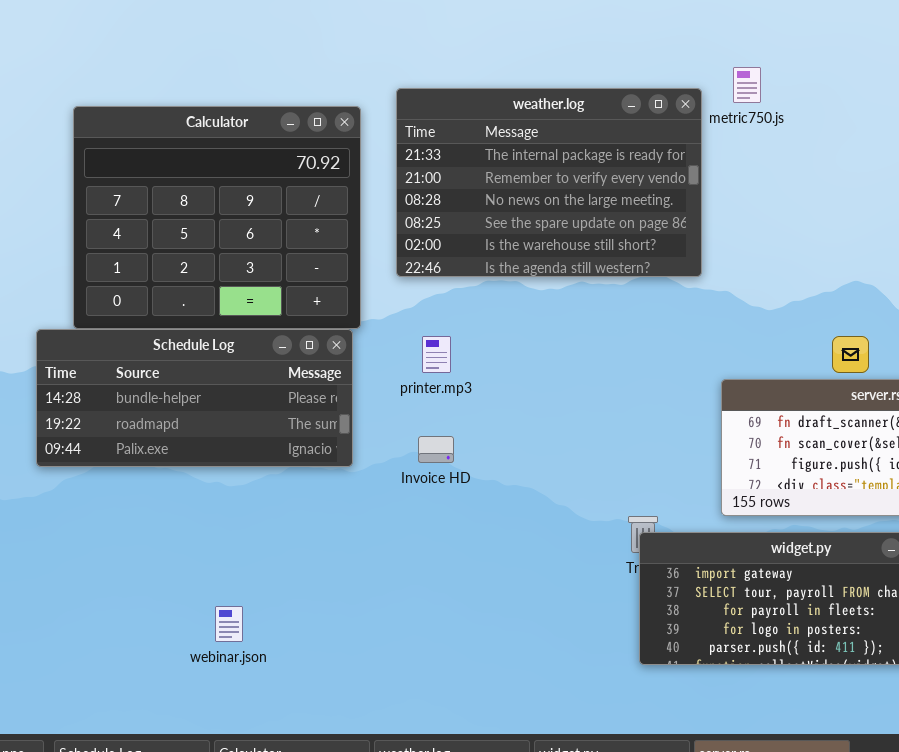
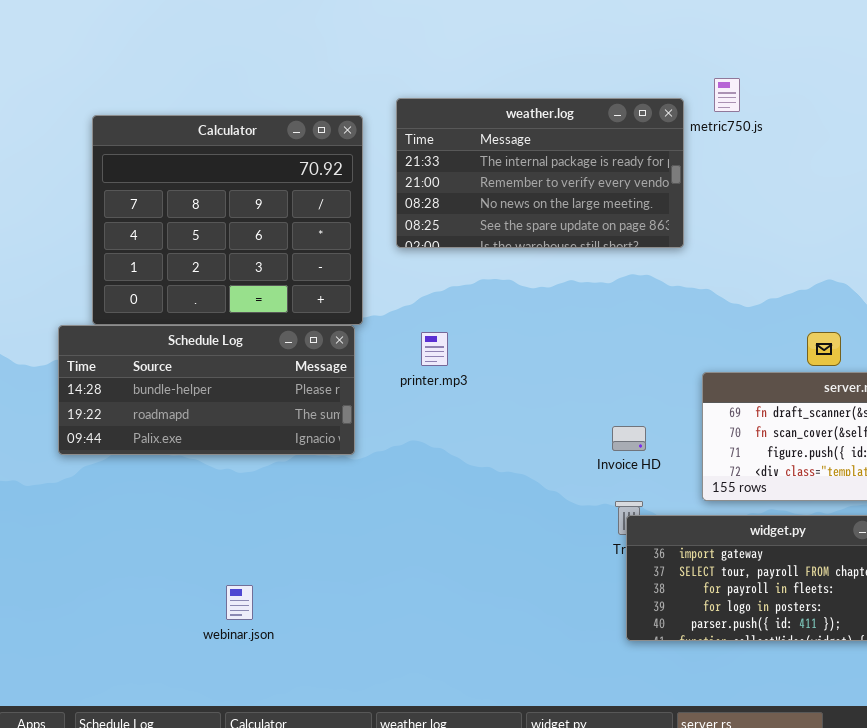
weather.log: [396,88,702,277] -> [396,98,684,248], resized
Invoice HD: [418,436,454,463] -> [612,426,646,451], moved

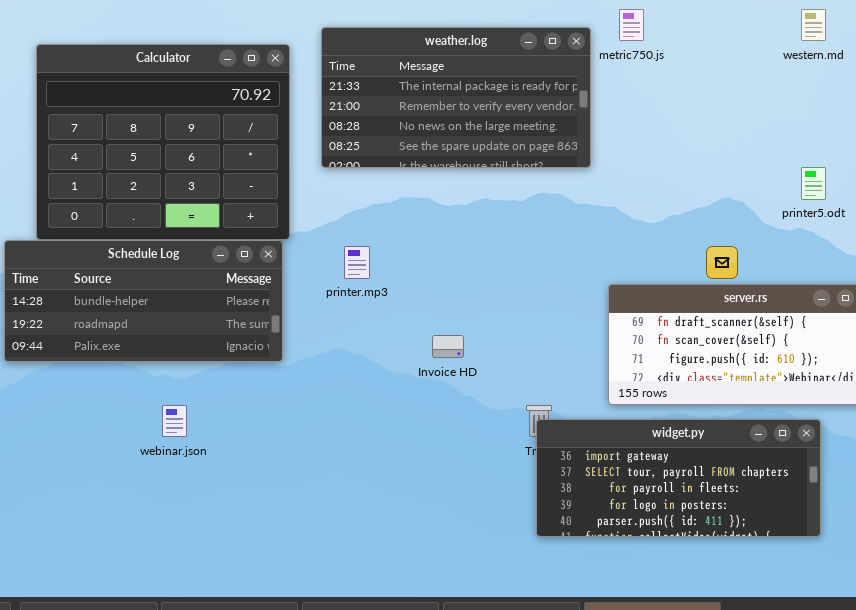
Invoice HD: [612,426,646,451] -> [432,335,464,358], moved
webinar.json: [226,585,253,620] -> [162,405,187,437], moved

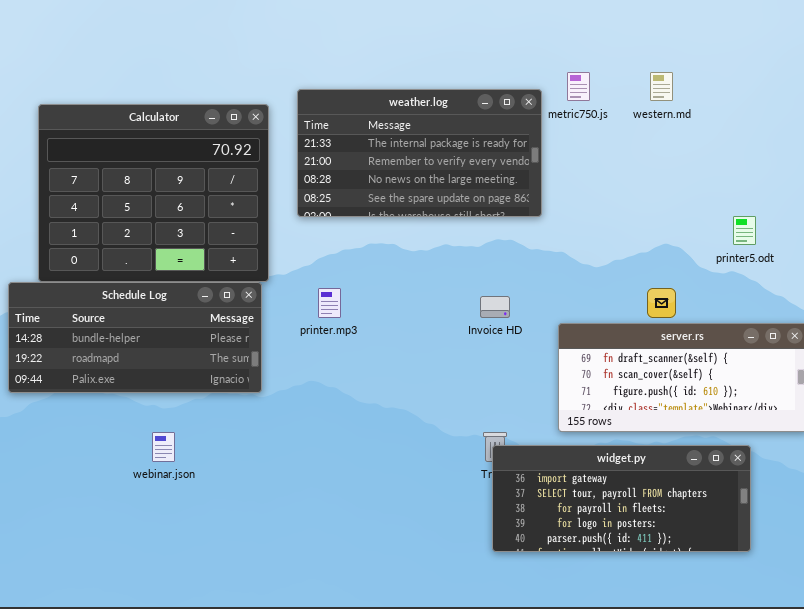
western.md: [801,9,826,41] -> [650,72,673,101], moved
Invoice HD: [432,335,464,358] -> [480,296,510,318], moved

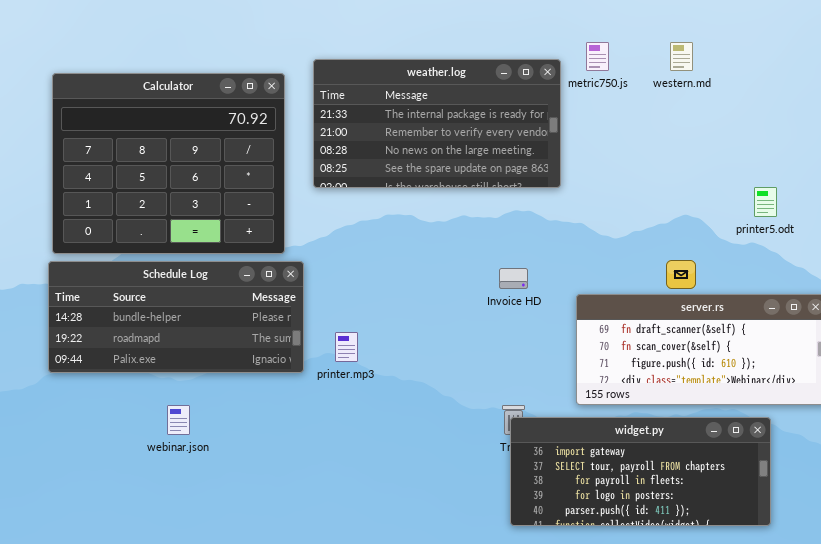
Schedule Log: [8,282,262,393] -> [48,261,304,373], moved
printer.mp3: [318,288,341,318] -> [335,332,358,362], moved

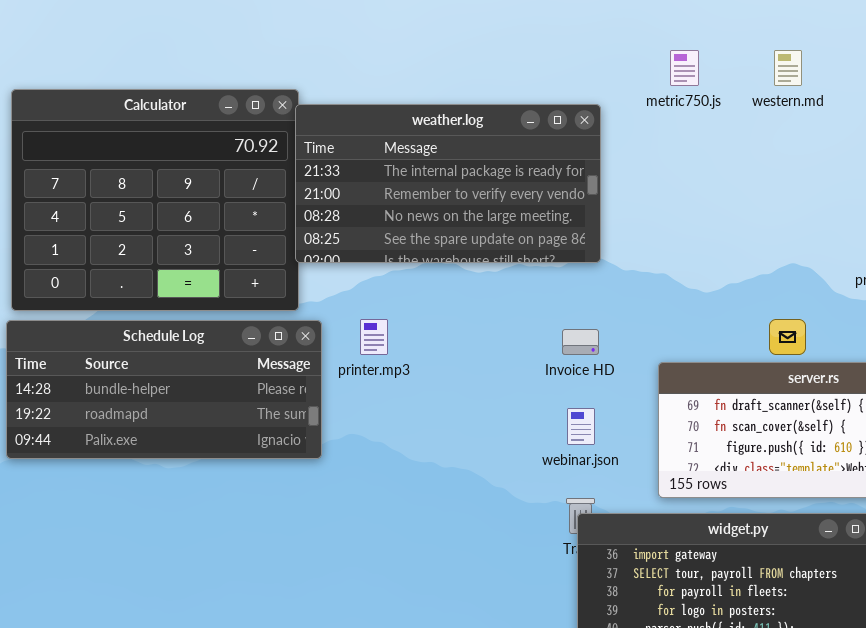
weather.log: [313,59,561,188] -> [295,104,601,263], moved
printer.mp3: [335,332,358,362] -> [360,319,388,355], moved
webinar.json: [167,405,190,435] -> [567,408,595,445], moved

